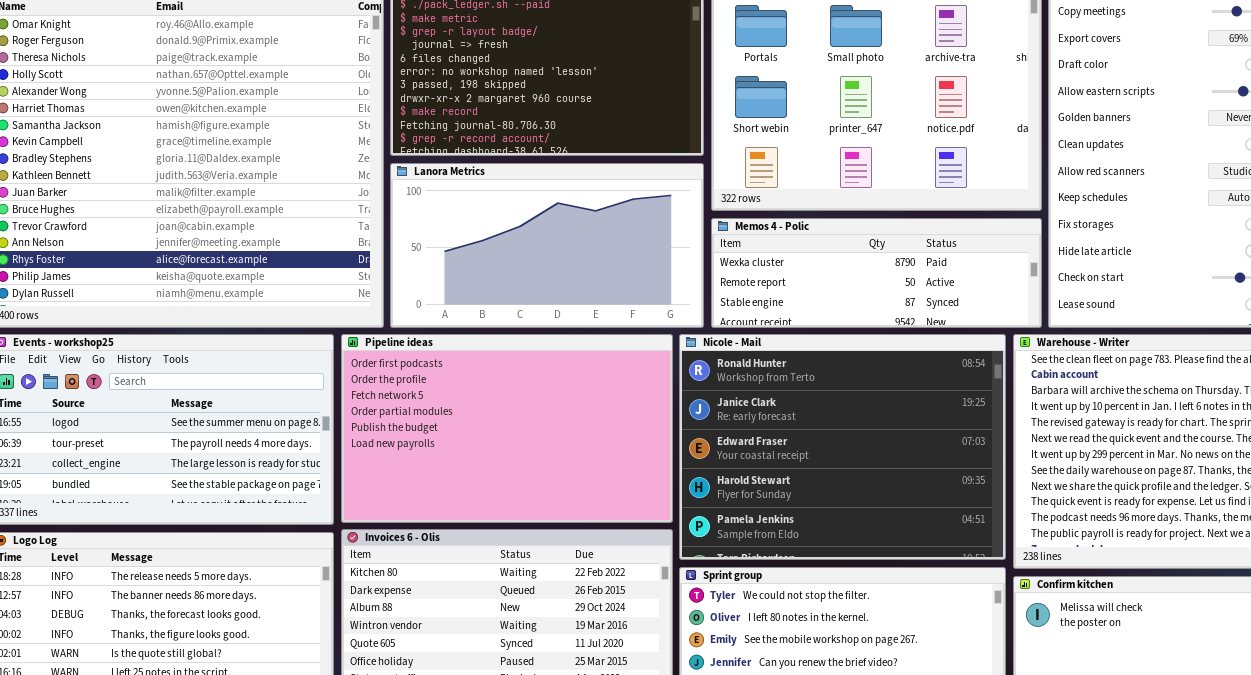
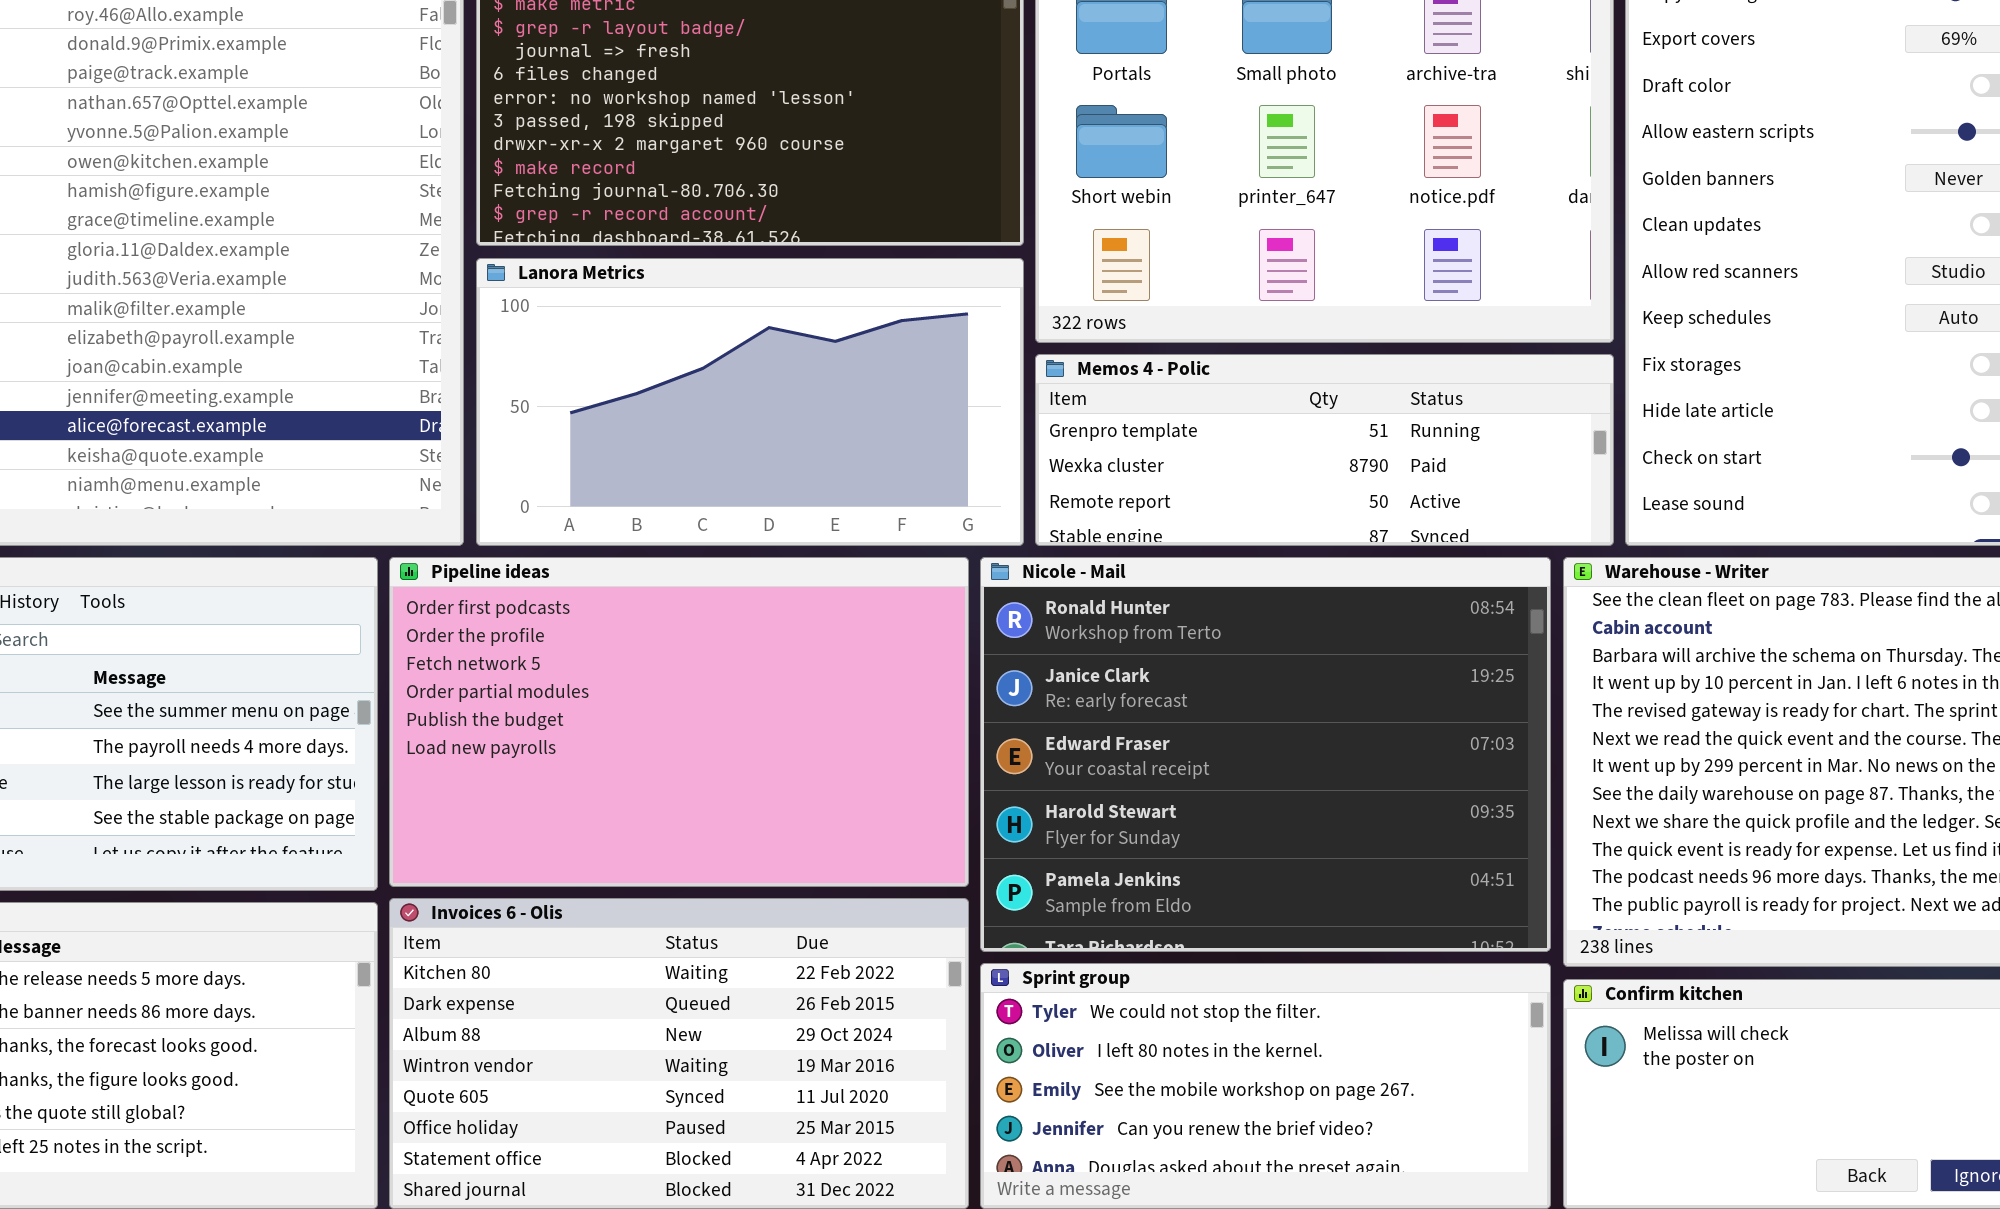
Memos 4 - Polic: [711,218,1042,328] -> [1035,354,1614,546], scrolled up 1 row

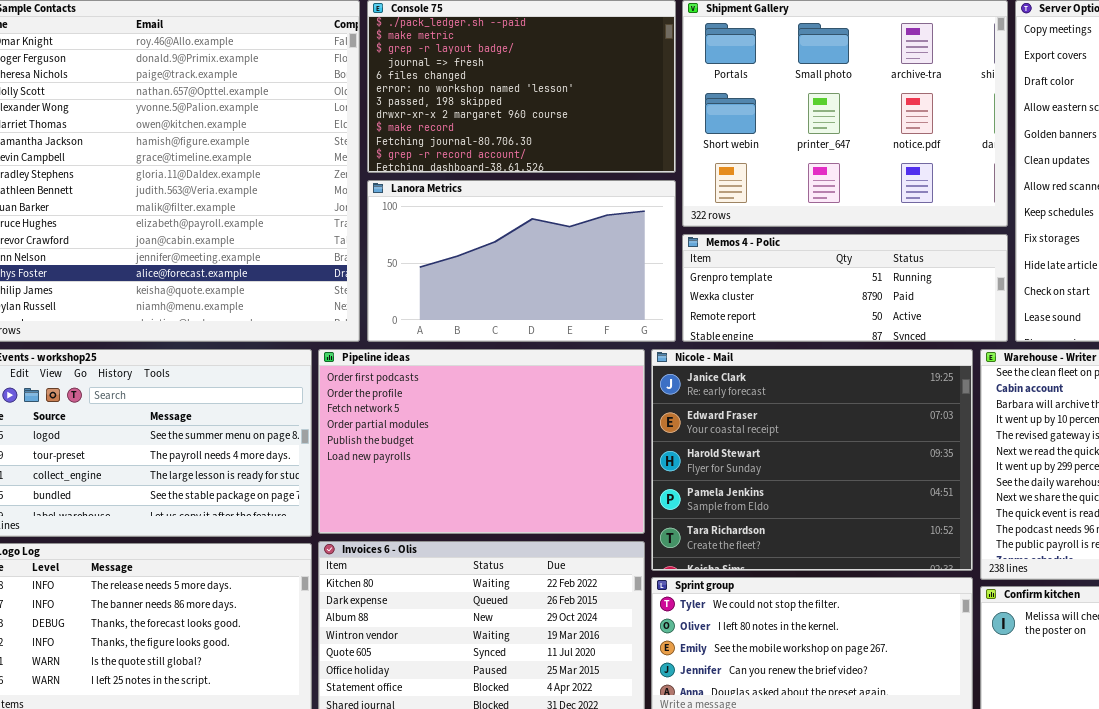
Nicole - Mail: [980,557,1551,952] -> [651,349,973,571], scrolled down 1 row

